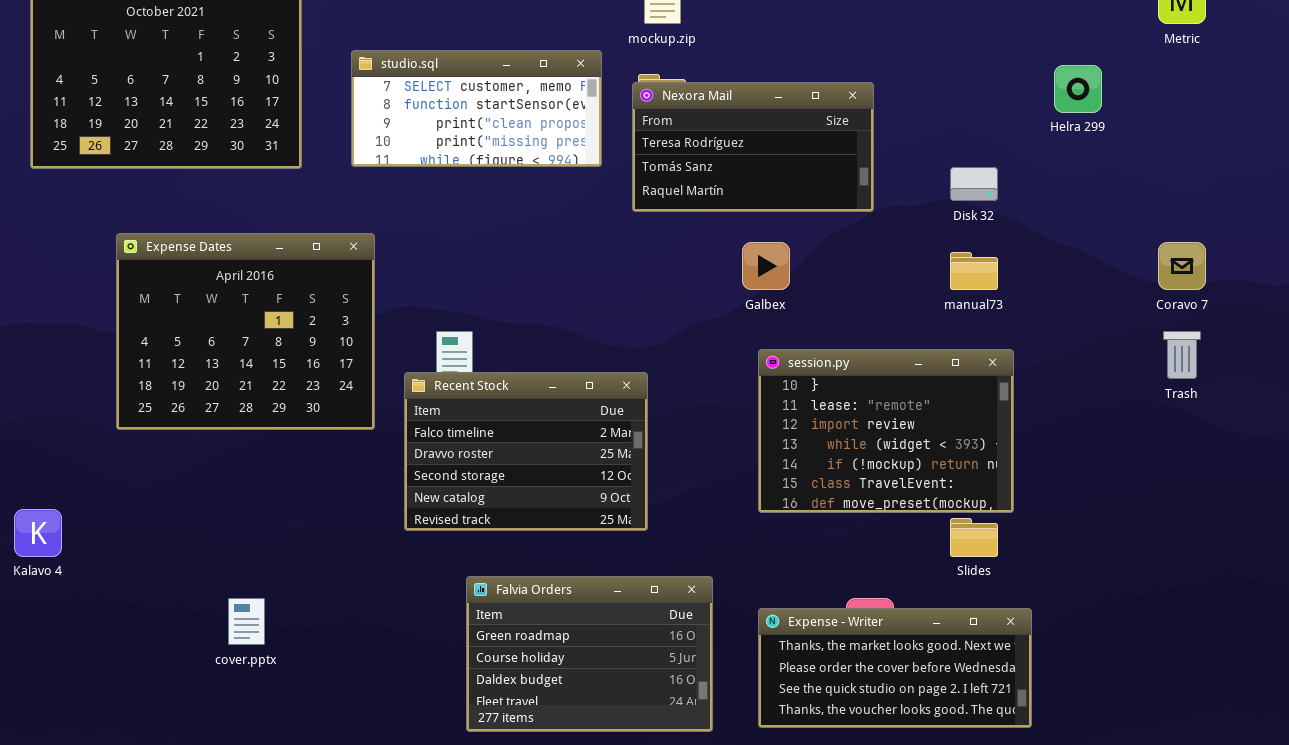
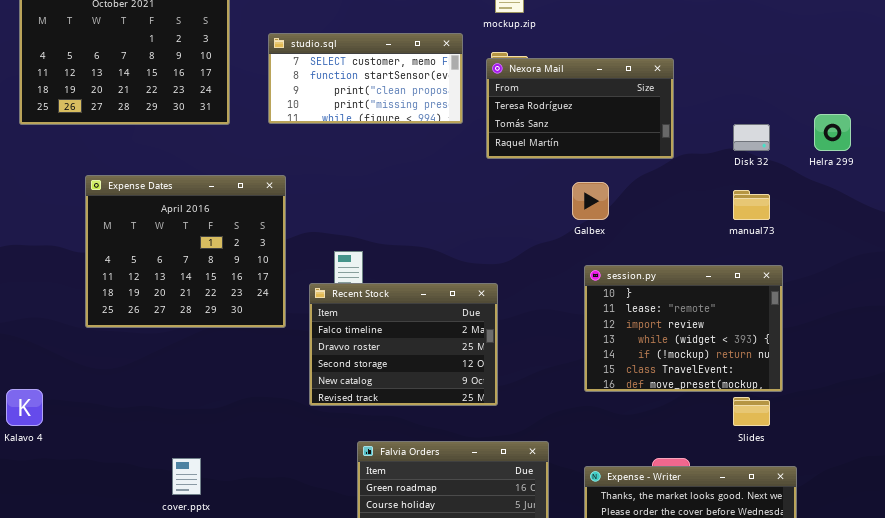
Helra 299: [1054,65,1102,113] -> [814,114,851,151], moved

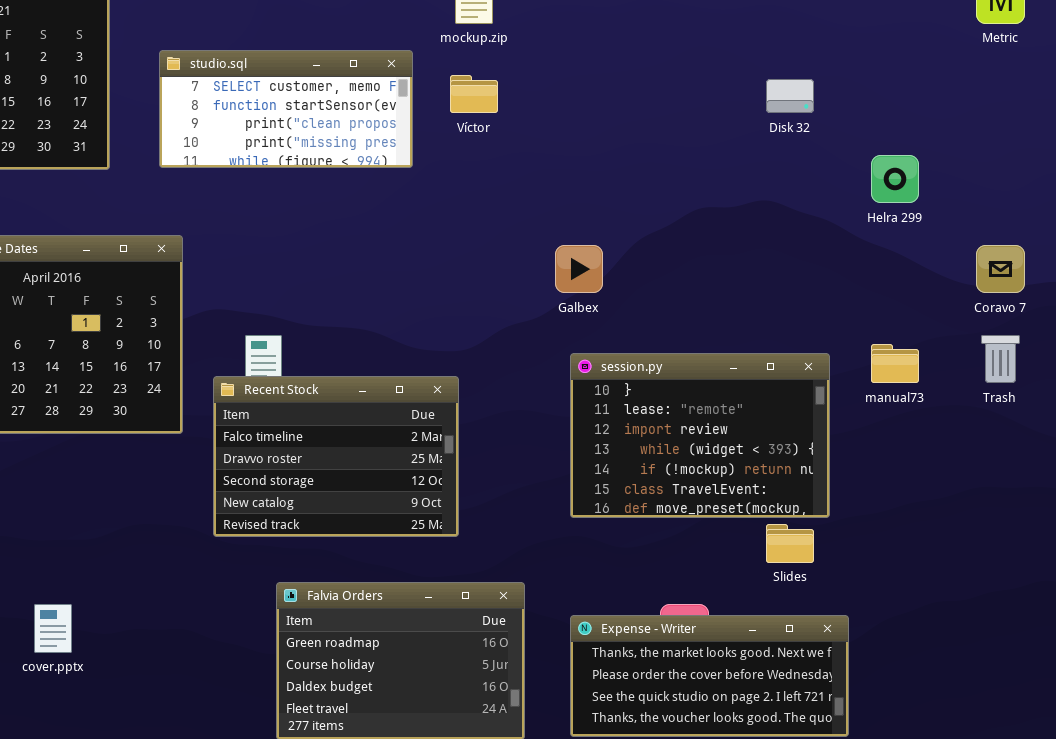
Nexora Mail: [486,58,674,159] -> none, closed
Disk 32: [733,124,770,151] -> [766,79,814,113], moved
manual73: [733,190,770,220] -> [871,344,919,383], moved

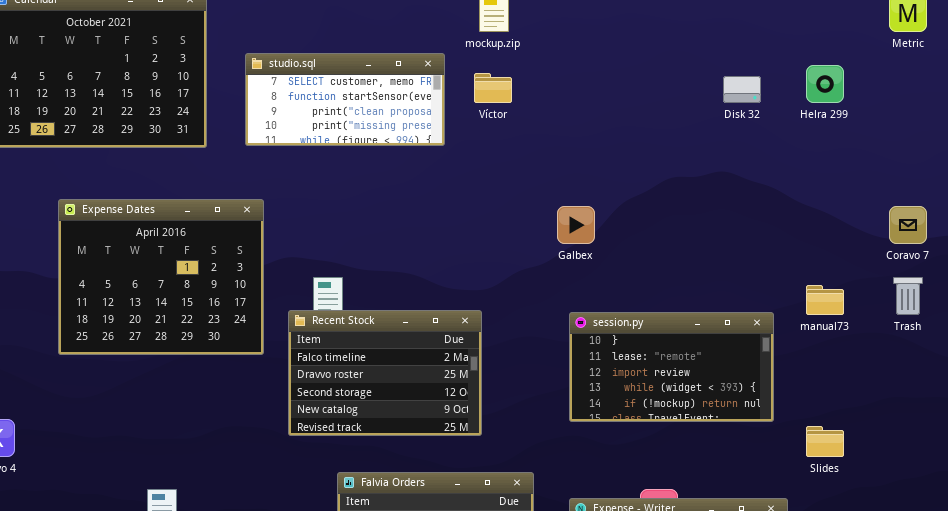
Helra 299: [871,155,919,203] -> [806,65,844,103], moved
session.py: [570,353,830,518] -> [569,312,774,422], resized
Slides: [766,524,814,563] -> [806,426,844,457], moved

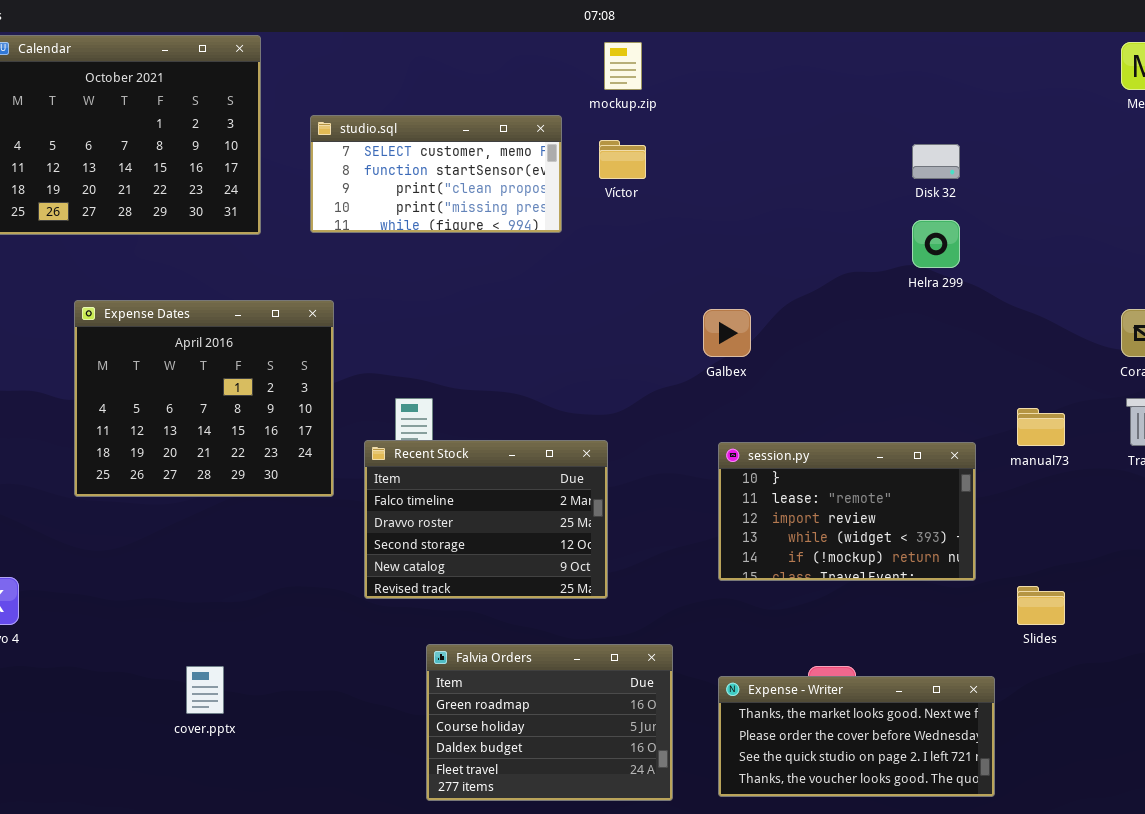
Helra 299: [806,65,844,103] -> [912,220,960,268], moved

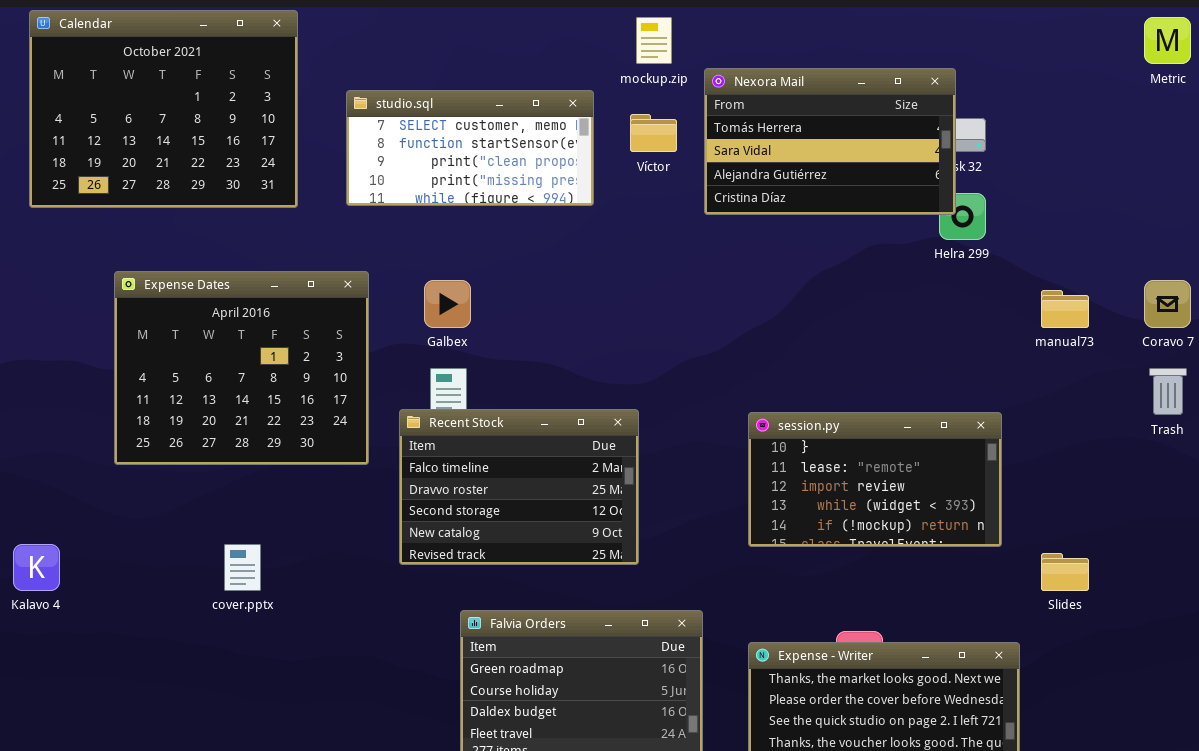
Nexora Mail: none -> [704,68,956,215], opened
Galbex: [703,309,751,357] -> [424,280,471,328], moved
manual73: [1017,408,1065,446] -> [1041,290,1089,328], moved
cover.pptx: [186,666,224,714] -> [224,544,261,591], moved

